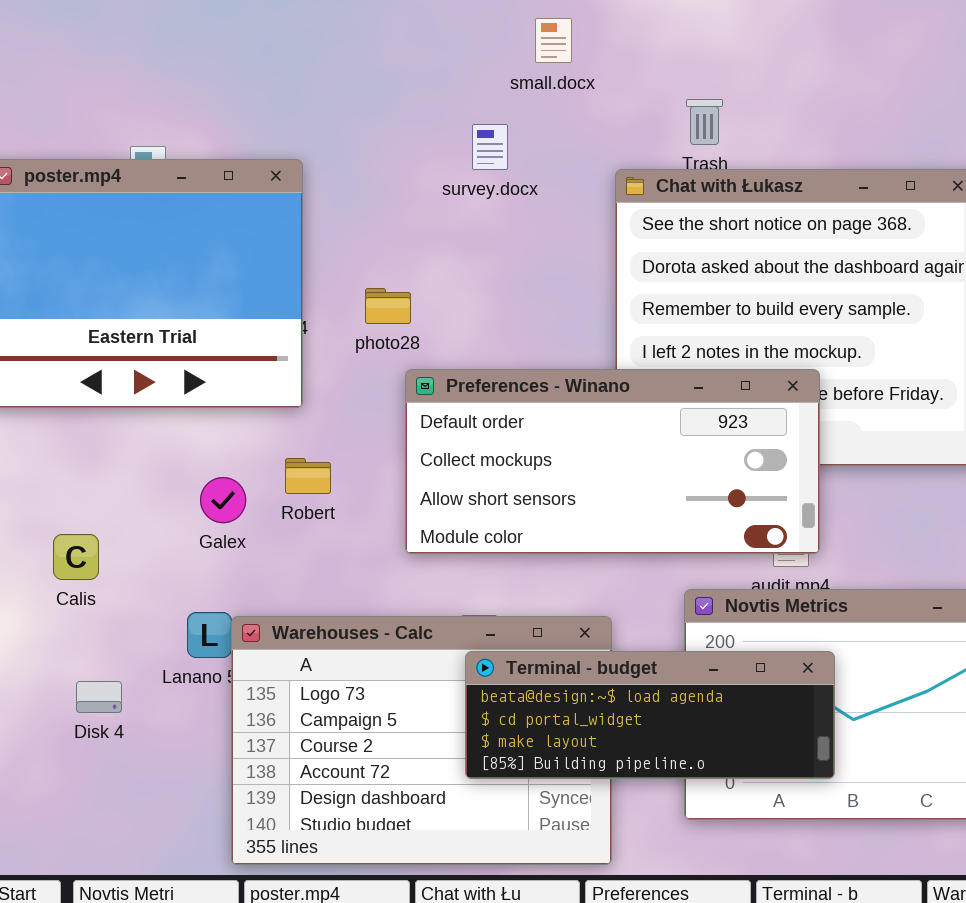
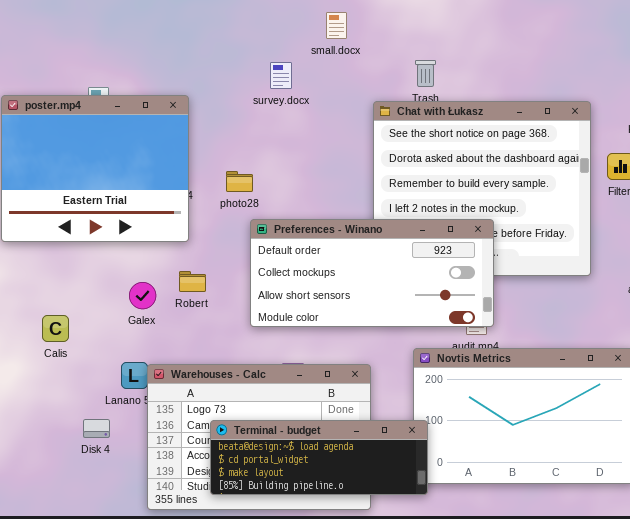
survey.docx: [472,124,508,170] -> [270,62,292,89], moved
Terminal - budget: [465,651,835,779] -> [210,420,428,495], moved
Disk 4: [76,681,122,713] -> [83,419,110,438], moved

